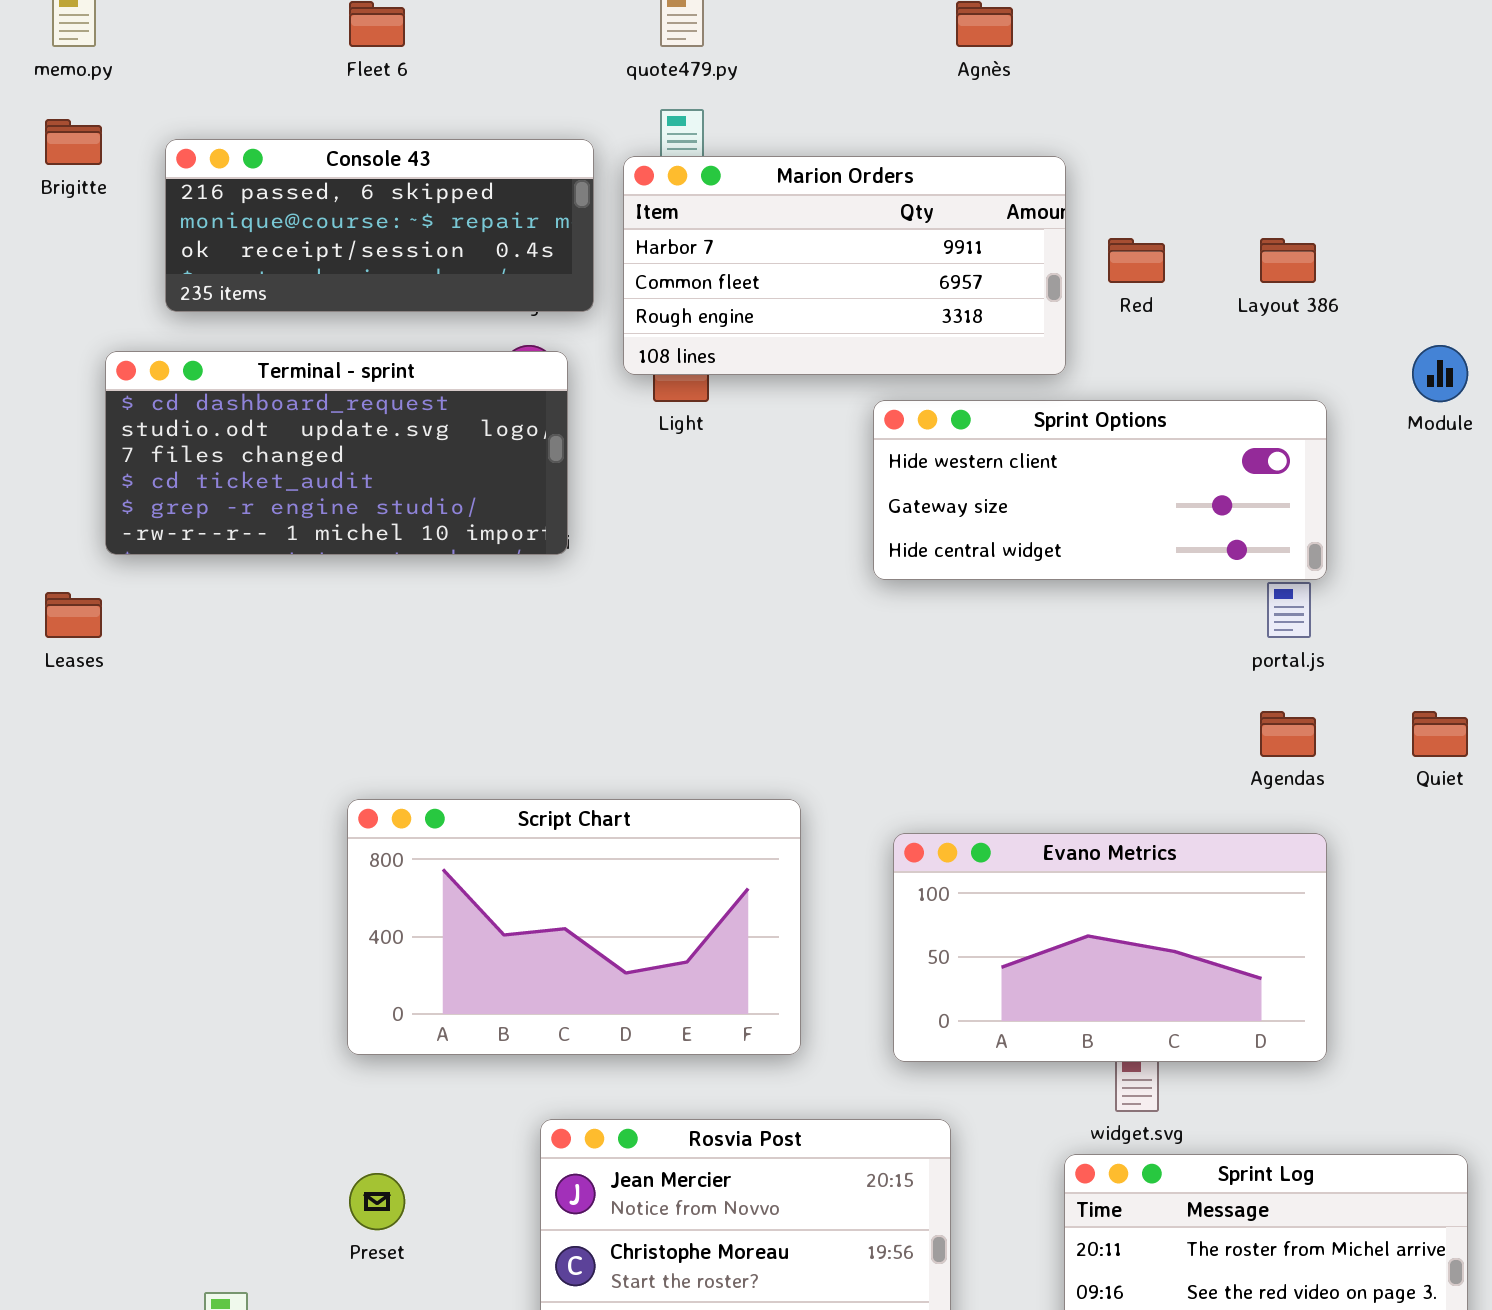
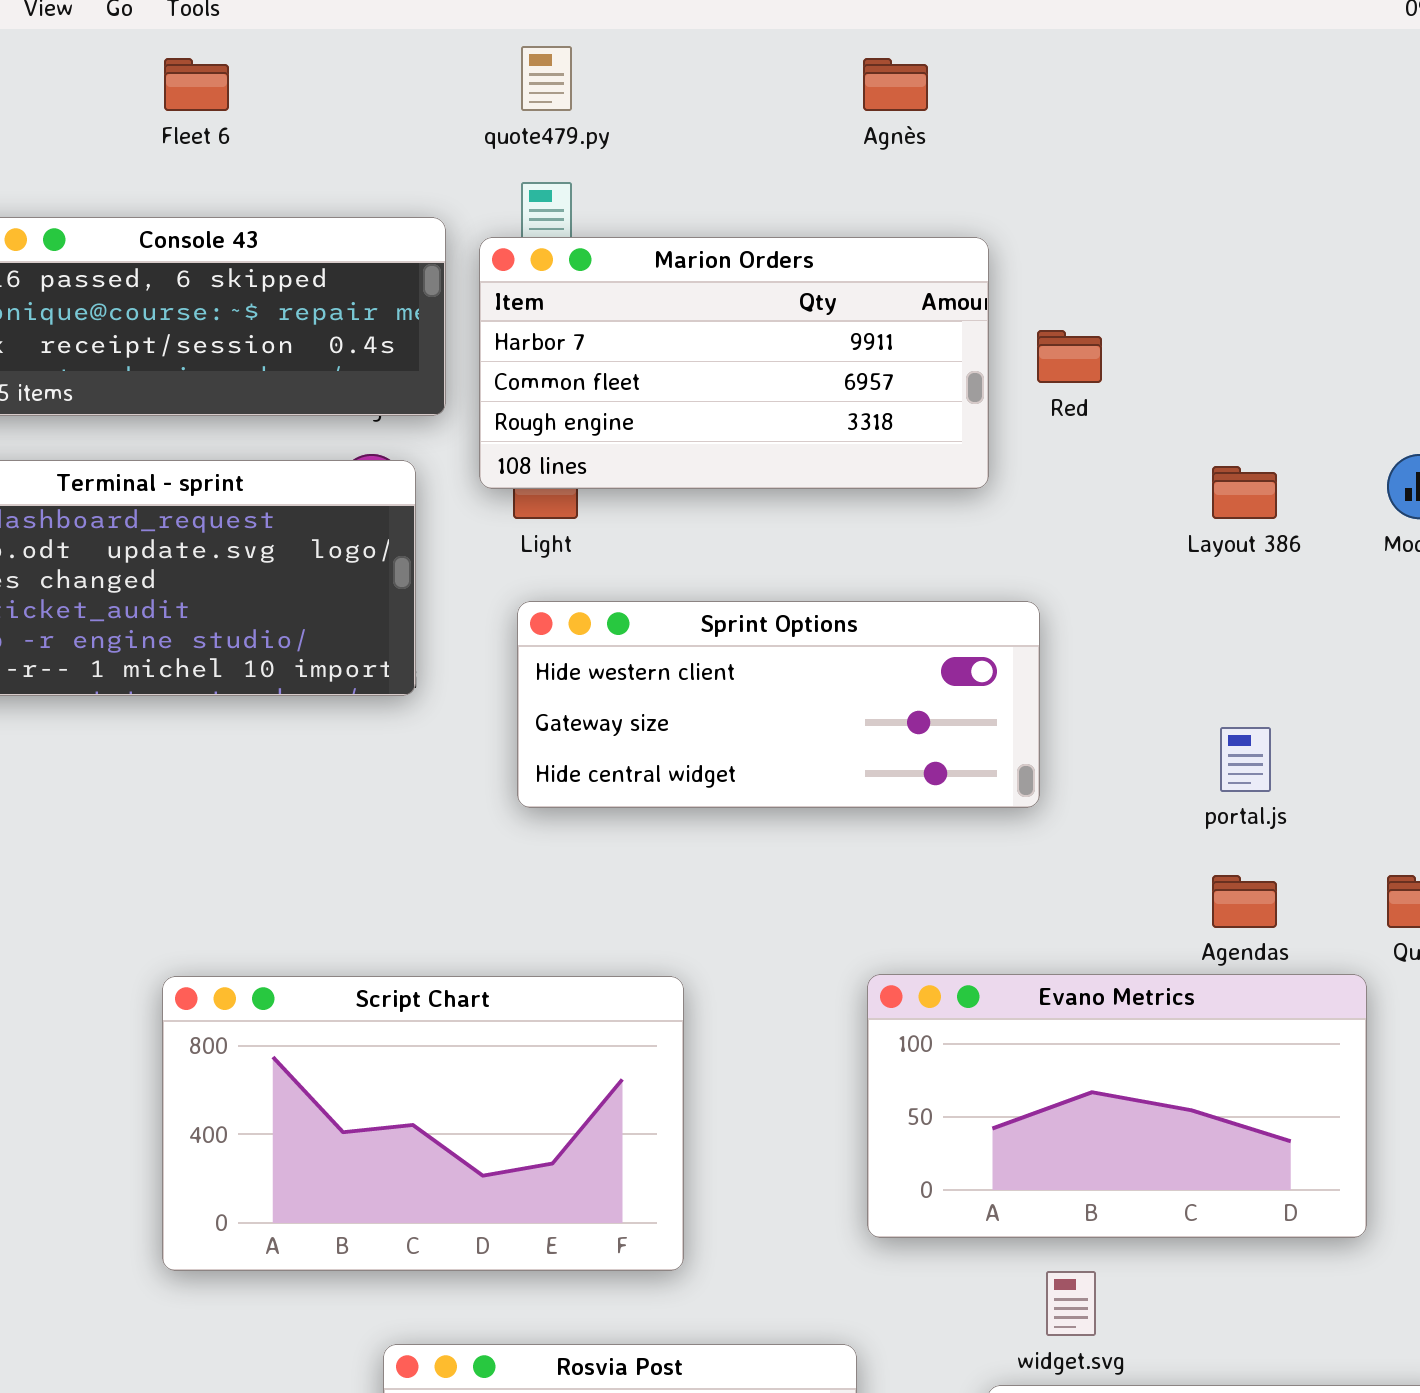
Layout 386: [1260,238,1316,283] -> [1212,466,1277,519], moved
Sprint Options: [873,400,1327,580] -> [517,601,1040,808], moved
Evano Metrics: [893,833,1327,1062] -> [867,974,1367,1238], moved

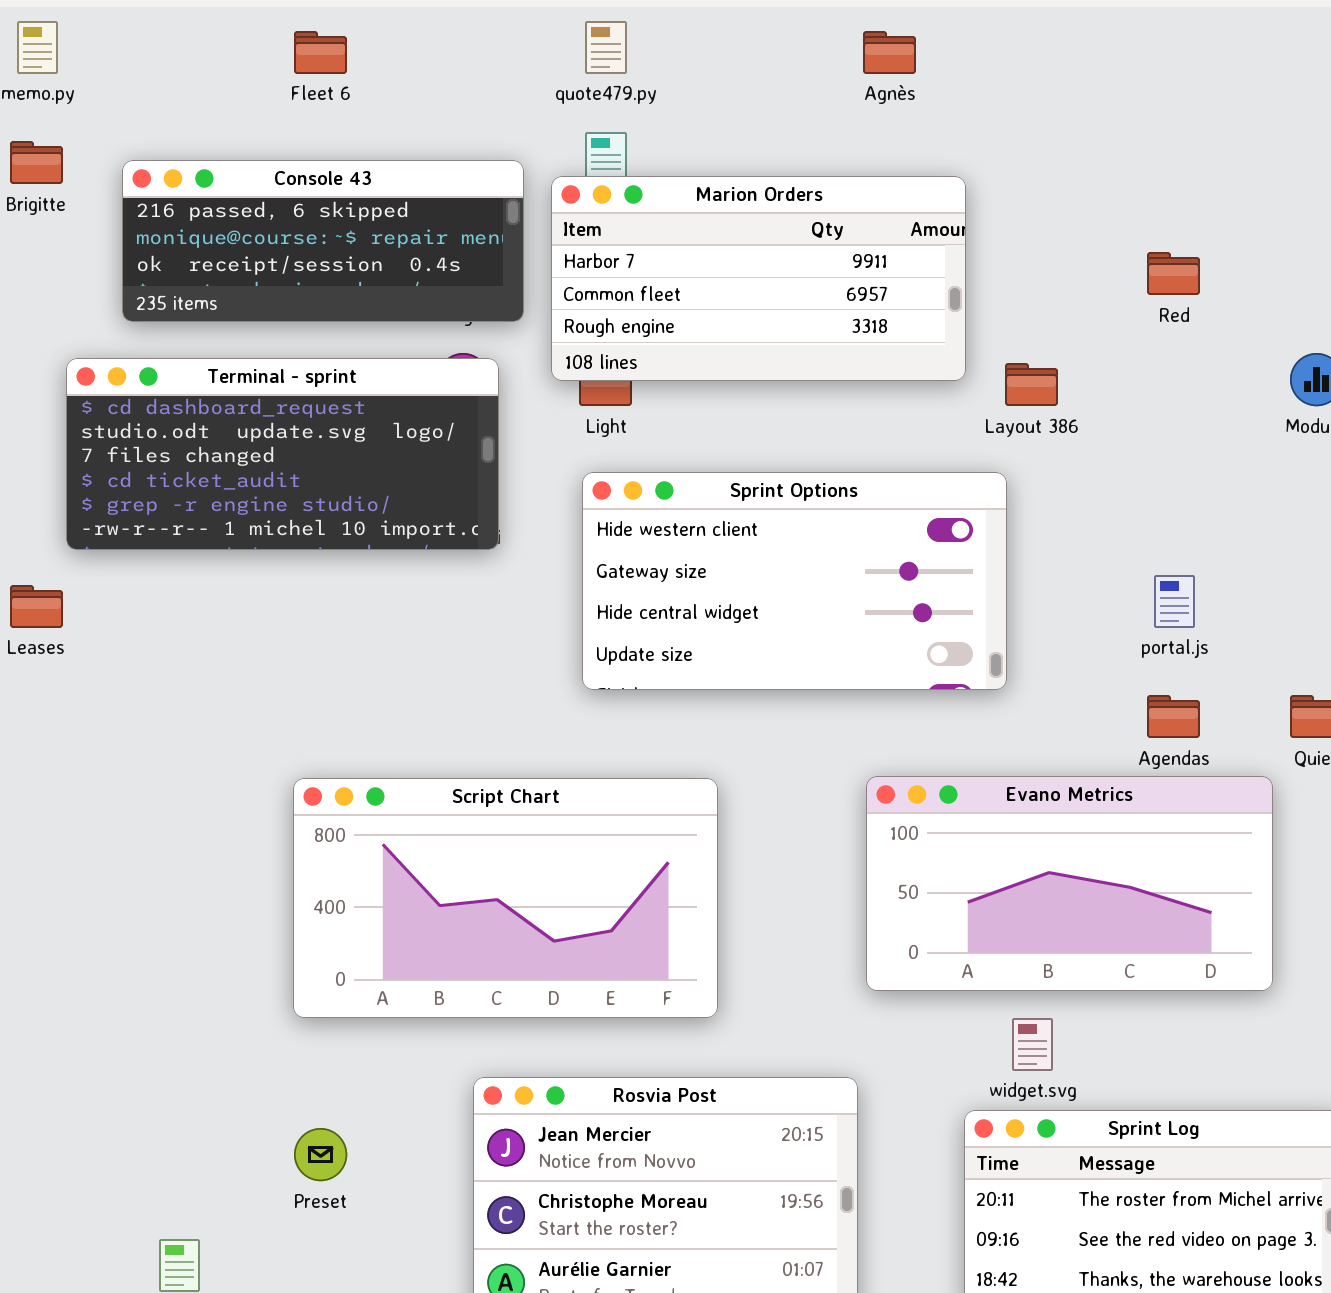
Red: [1037,330,1102,383] -> [1147,252,1200,295], moved
Layout 386: [1212,466,1277,519] -> [1005,363,1058,406], moved
Sprint Options: [517,601,1040,808] -> [582,472,1007,690], resized

